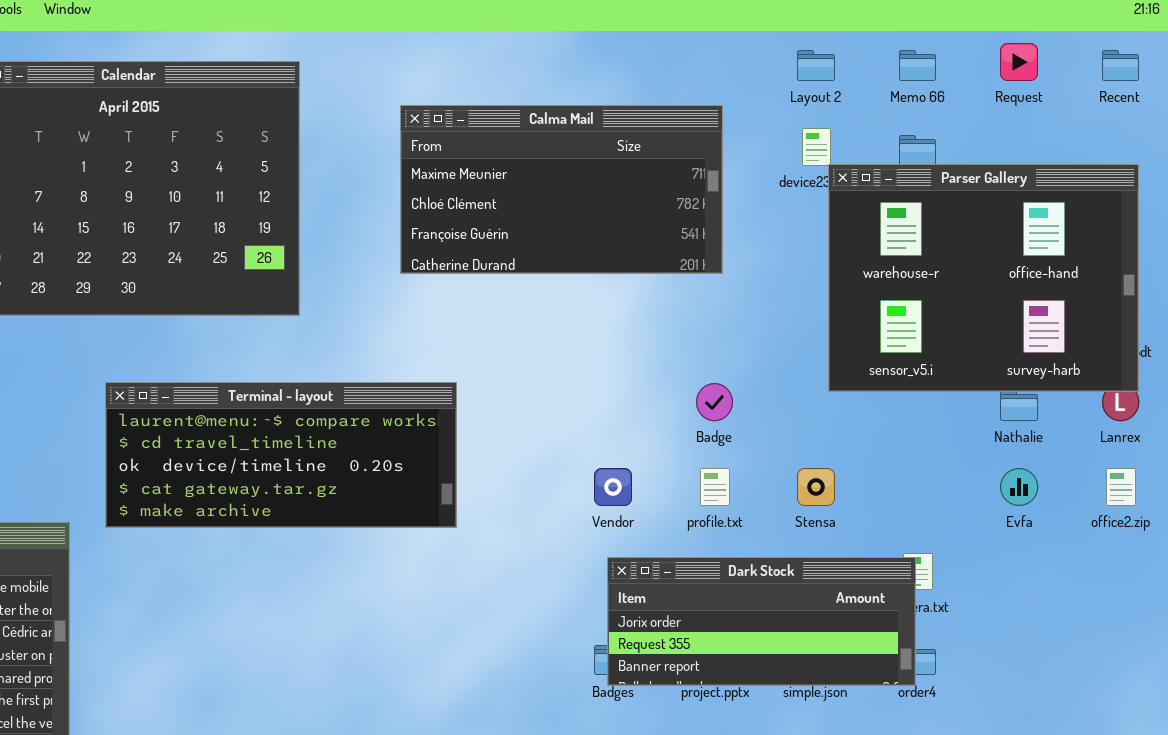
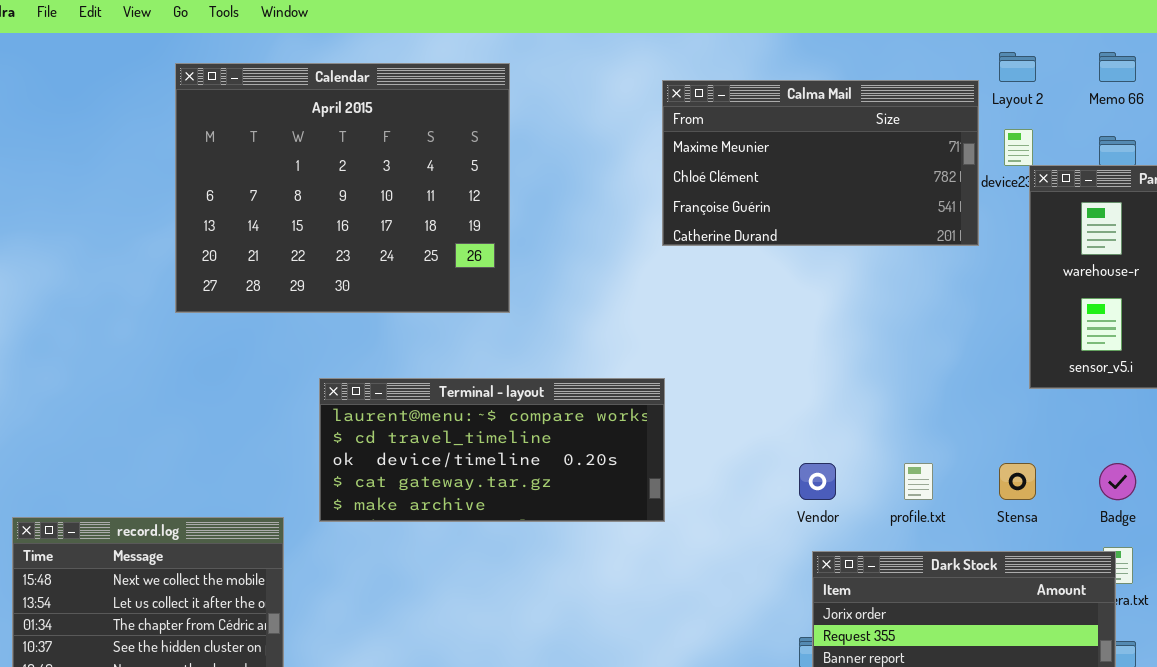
Calma Mail: [400,105,723,274] -> [662,80,979,246], moved
Badge: [696,383,733,421] -> [1099,463,1136,500], moved

